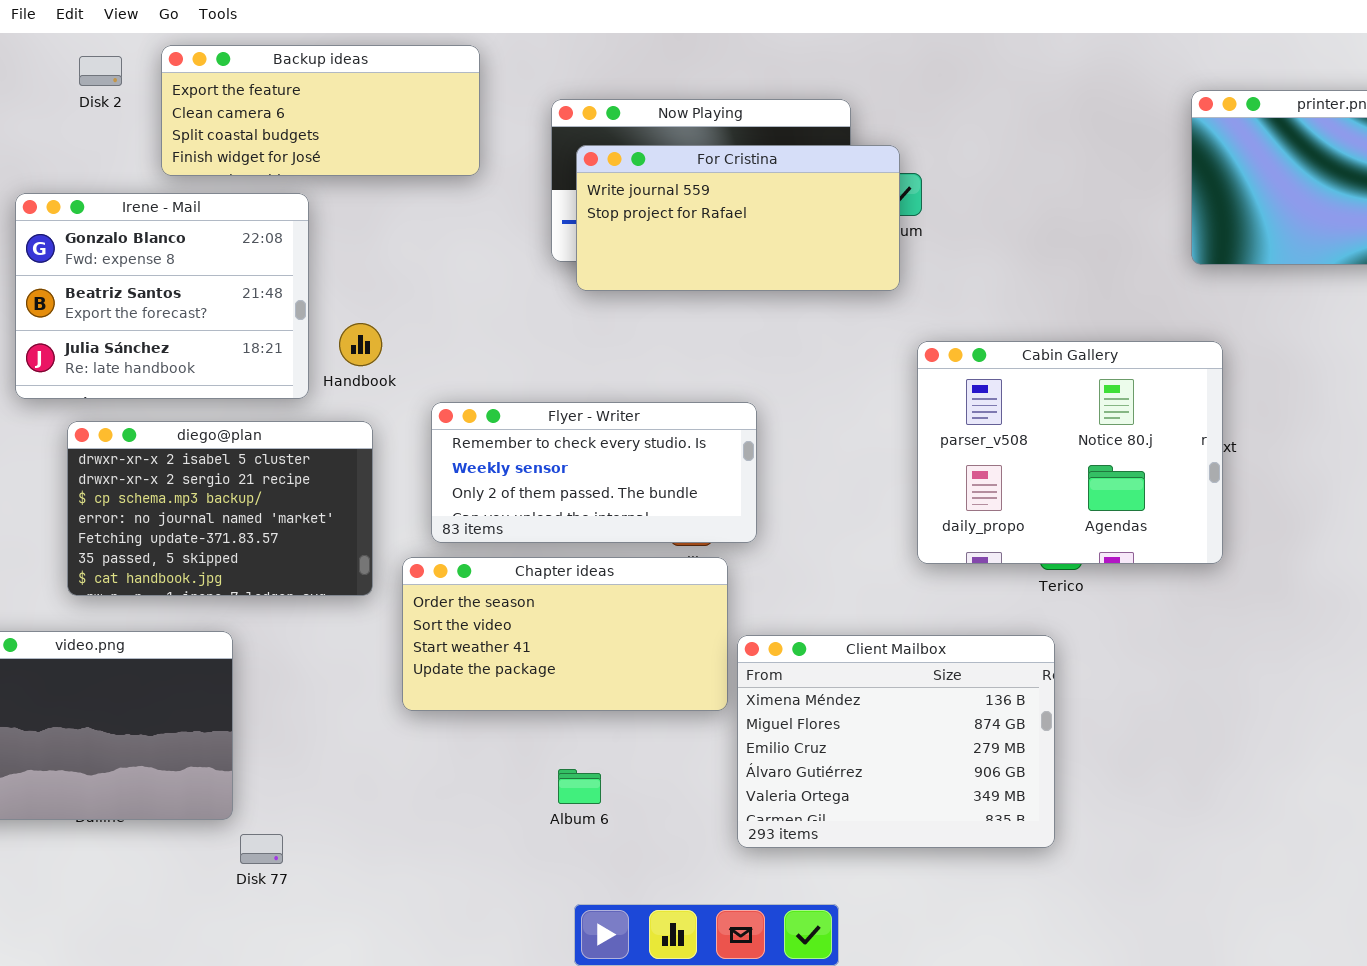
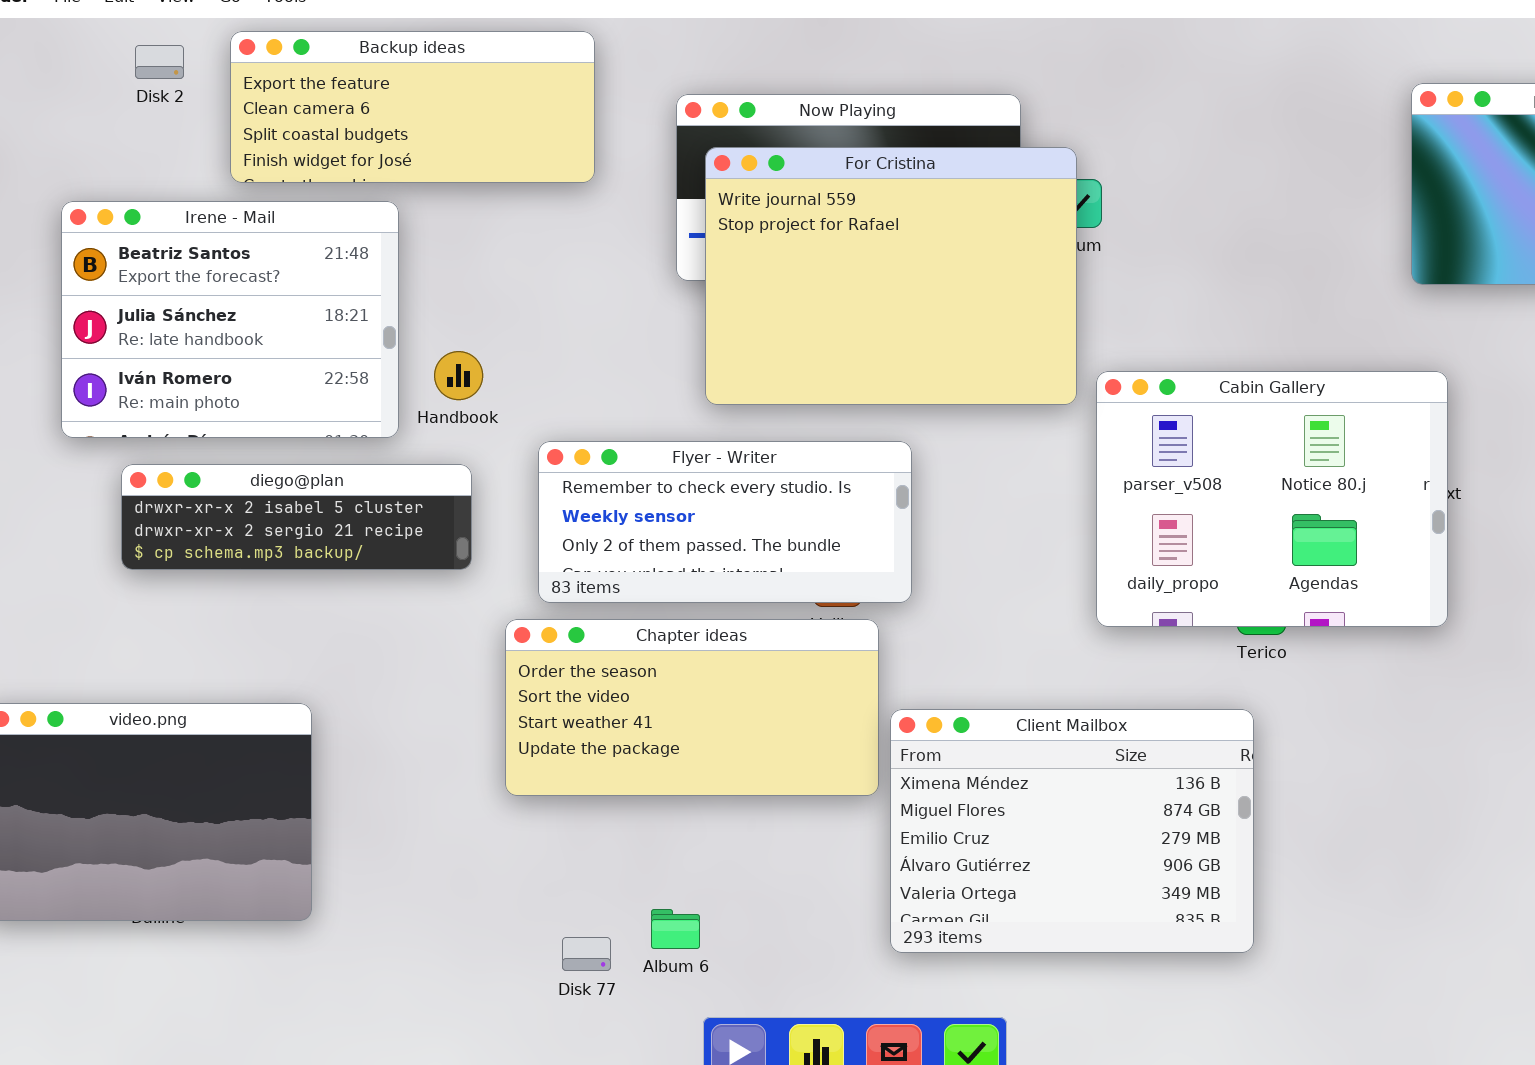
For Cristina: [576,145,900,291] -> [705,147,1077,405], resized
Irene - Mail: [15,193,309,399] -> [61,201,399,438], scrolled down 1 row
diego@plan: [67,421,373,596] -> [121,464,472,570], resized
Album 6: [558,769,601,804] -> [651,909,700,949], moved
Disk 77: [240,834,283,864] -> [562,937,611,971], moved

